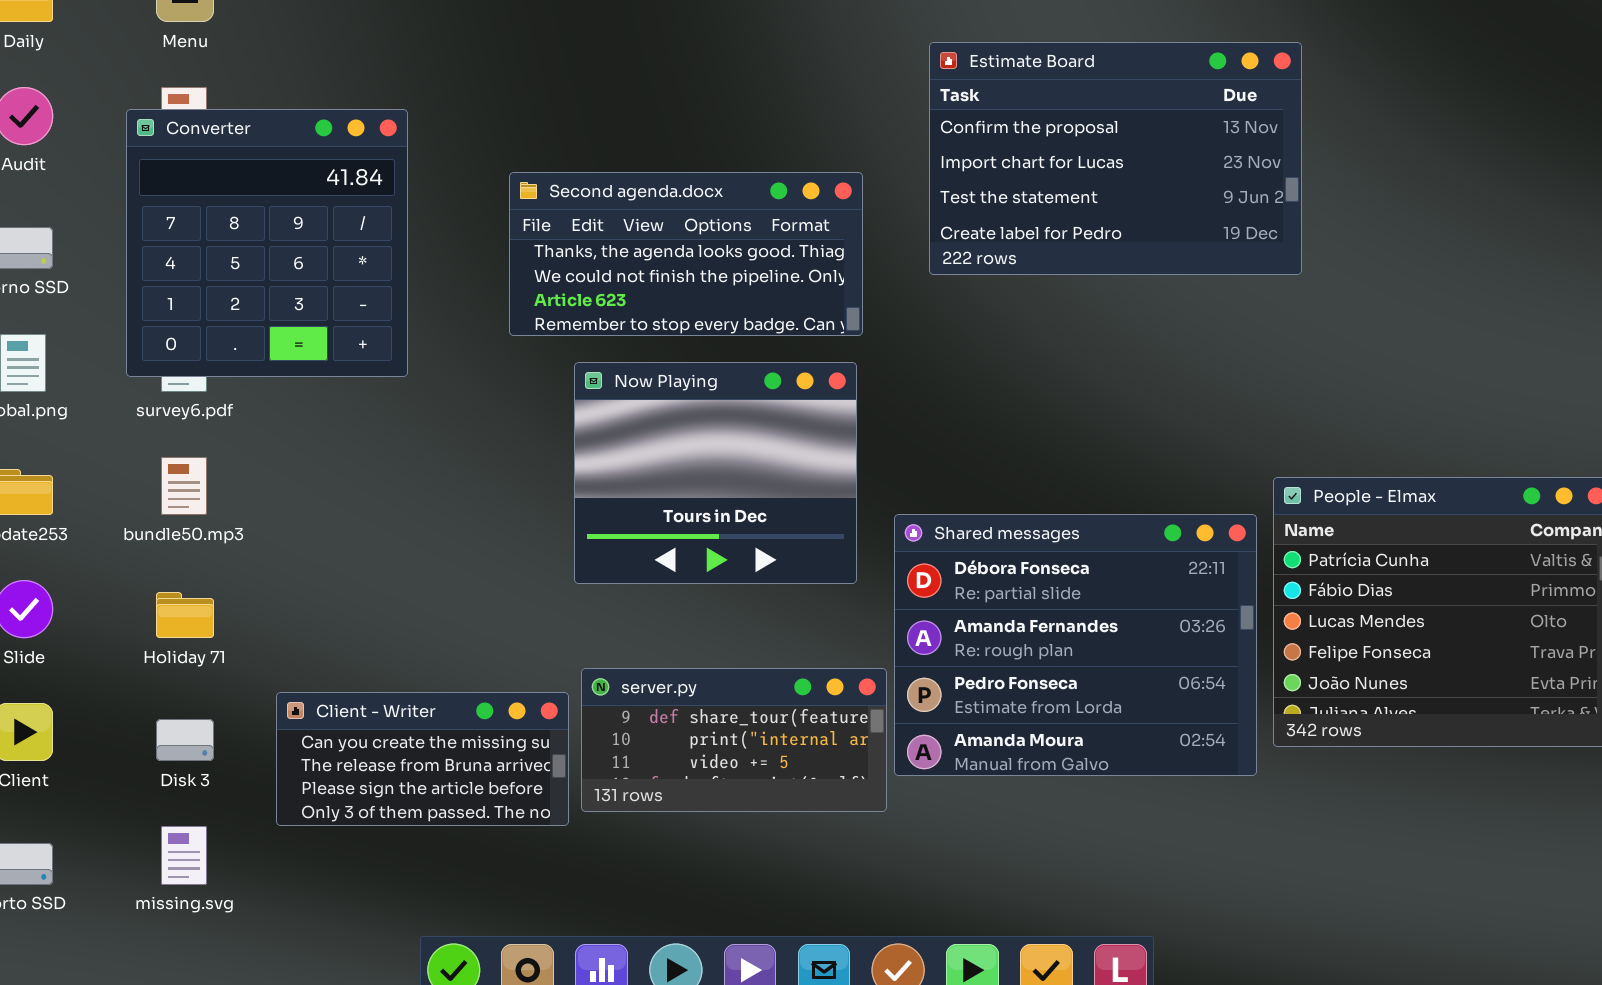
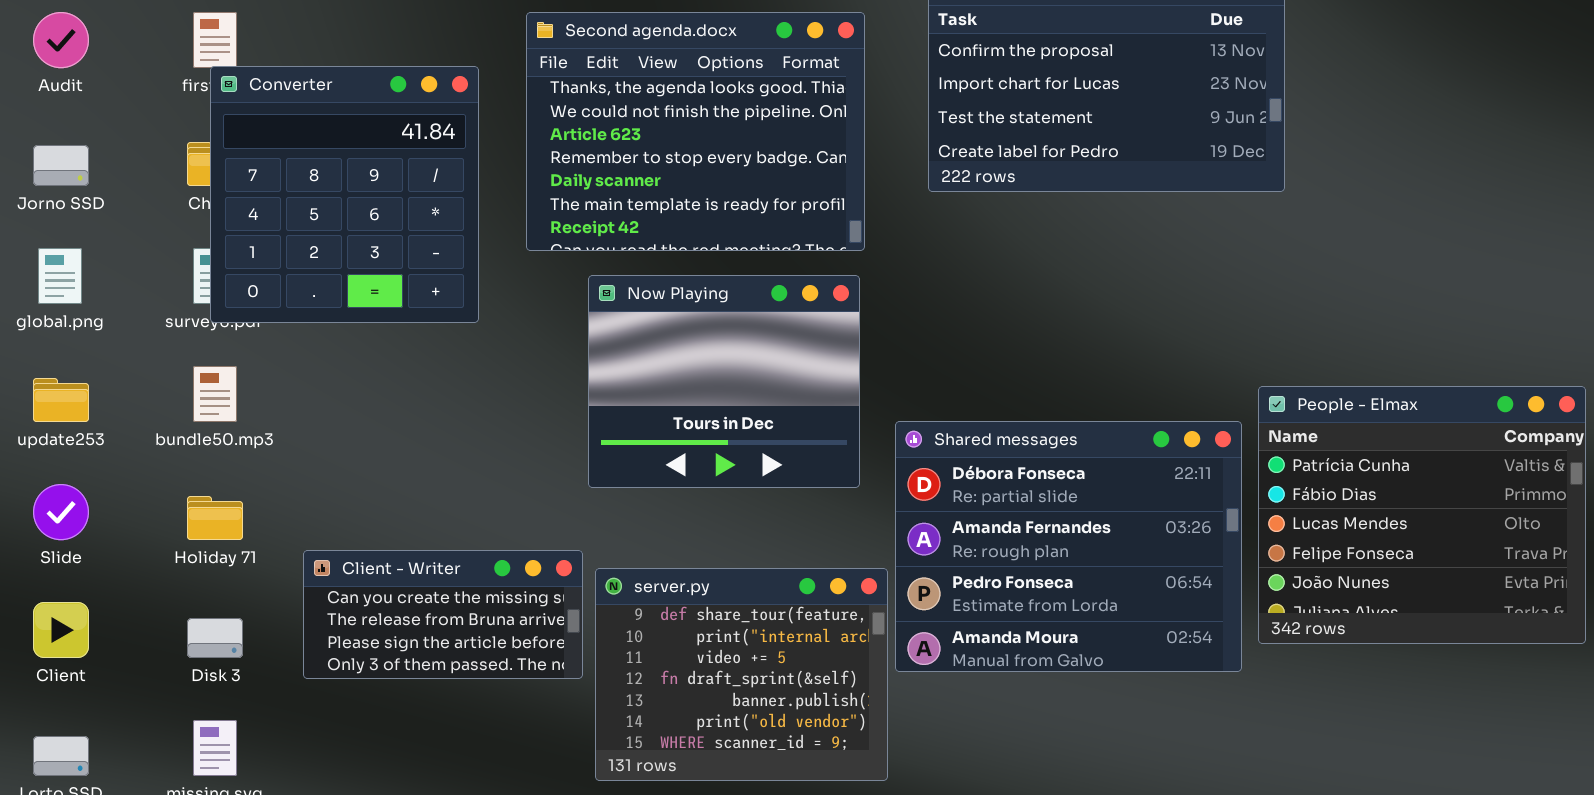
Converter: [126,109,408,377] -> [210,66,479,323], moved
Second agenda.docx: [509,172,863,336] -> [526,12,865,251], resized
server.py: [581,668,887,812] -> [595,568,888,781], resized
Client - Writer: [276,692,569,826] -> [303,550,583,679], moved

